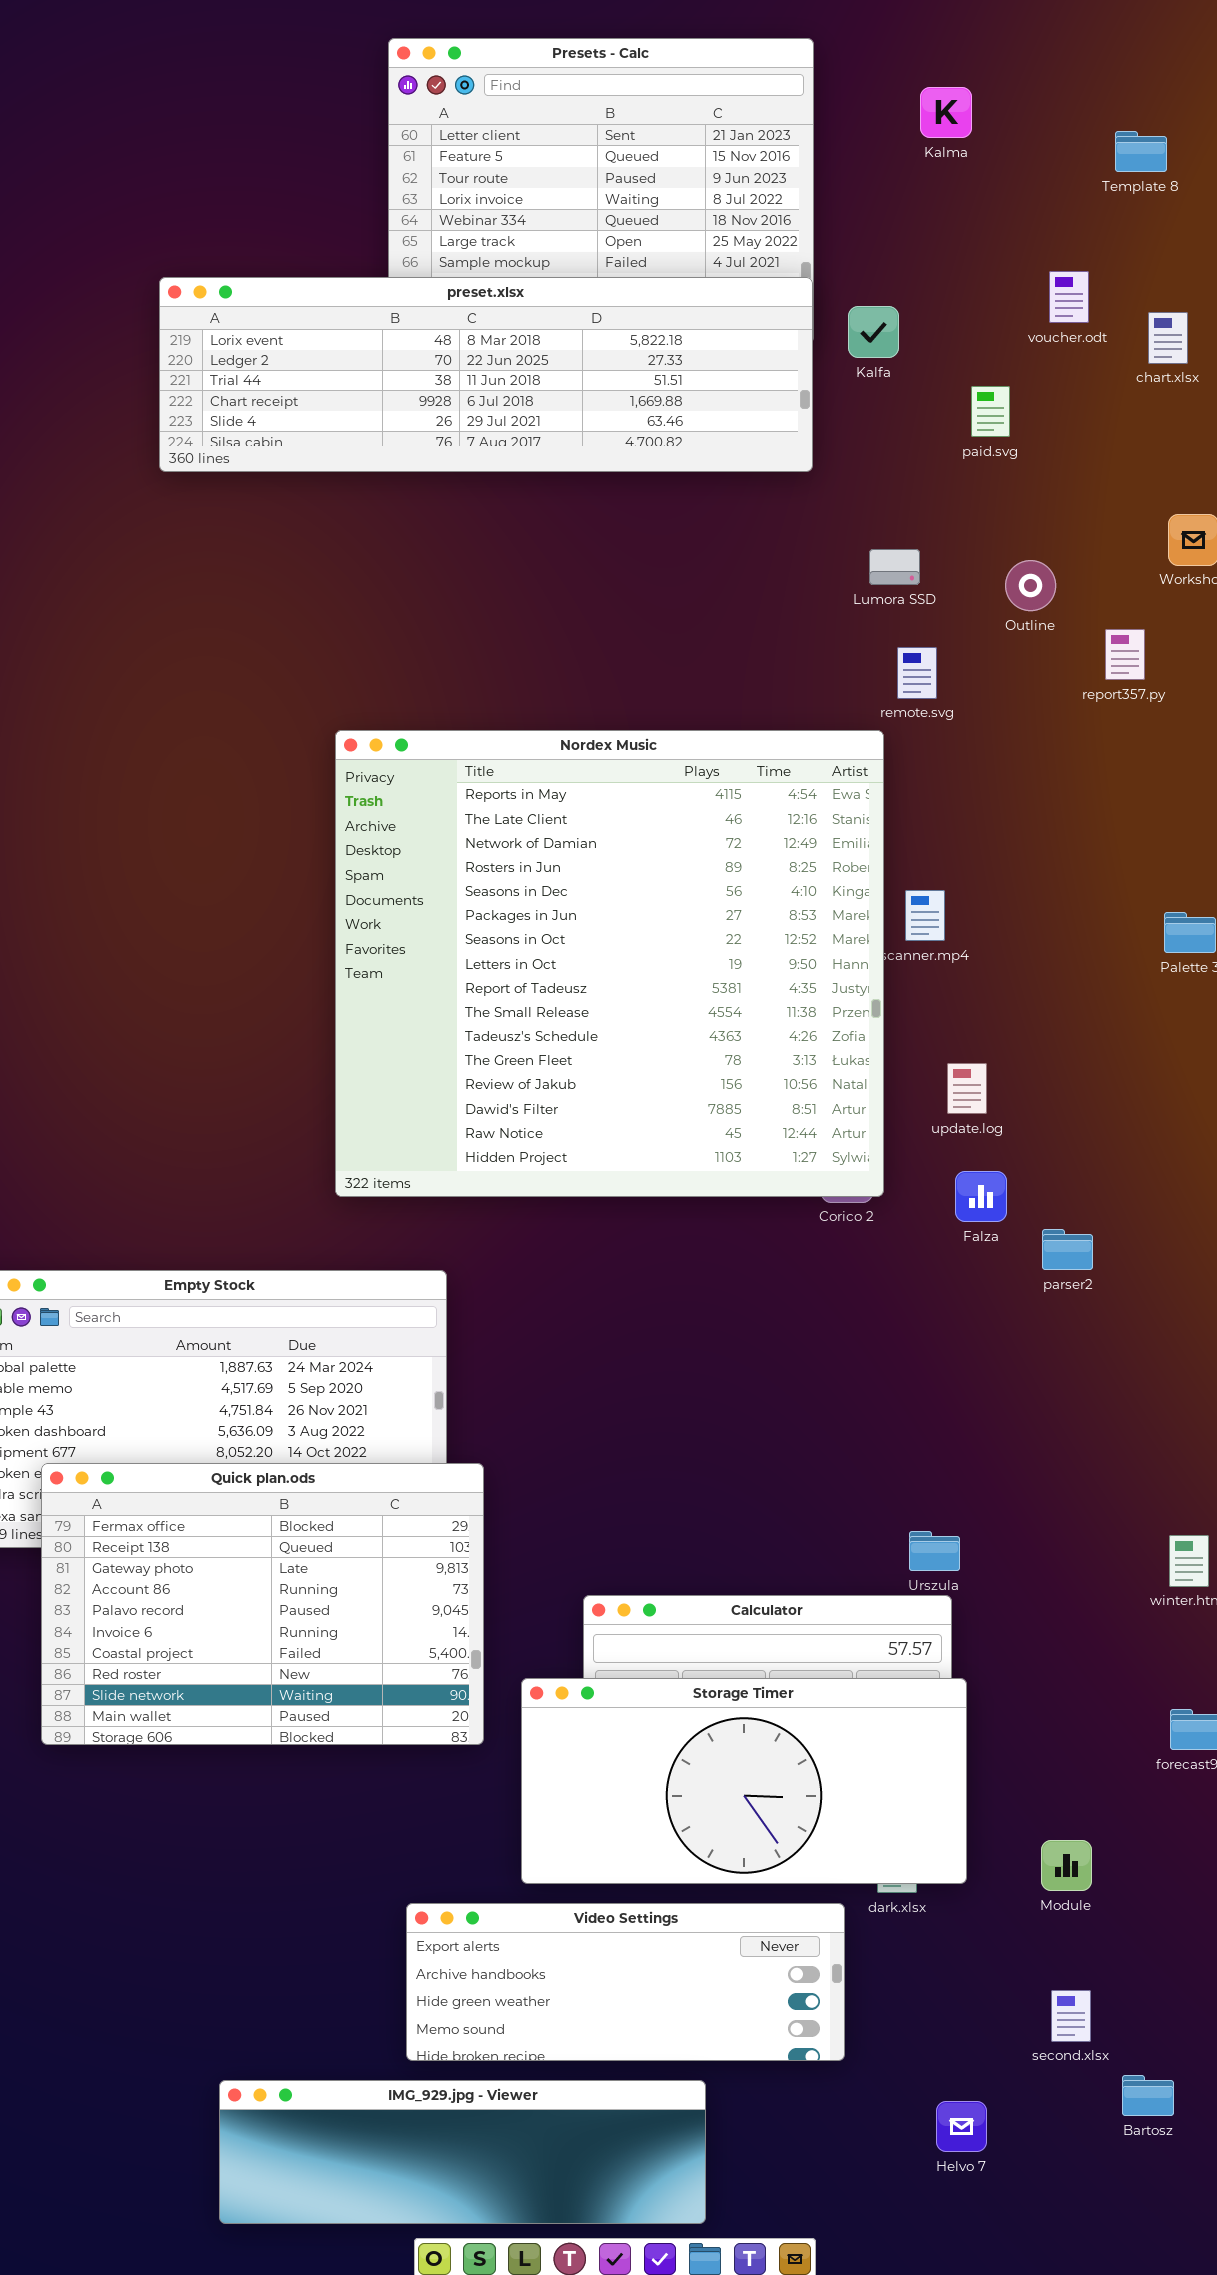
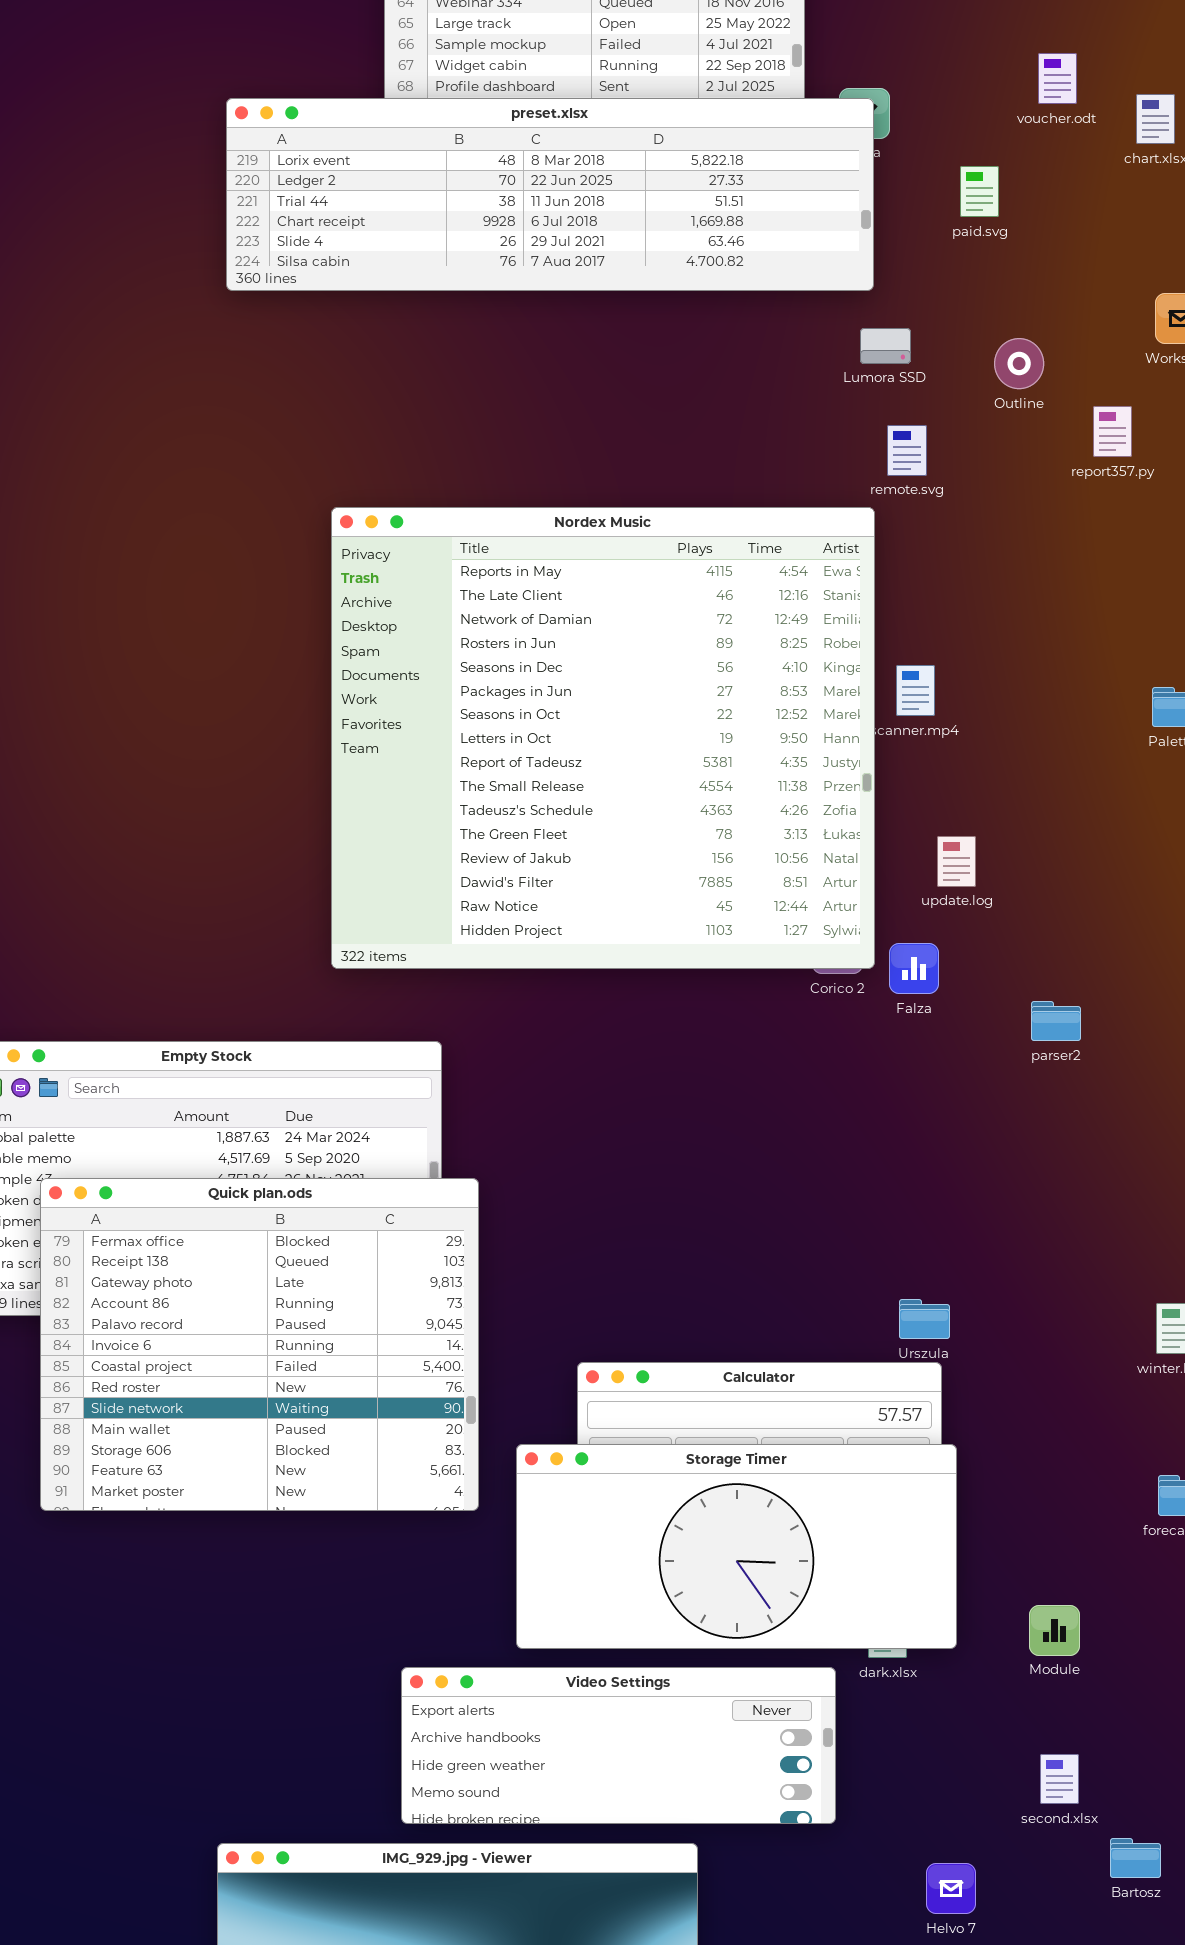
preset.xlsx: [159,277,813,472] -> [226,98,874,291], moved
Falza: [955,1171,1007,1222] -> [889,943,939,994], moved
Quick plan.ods: [41,1463,484,1745] -> [40,1178,479,1511], resized

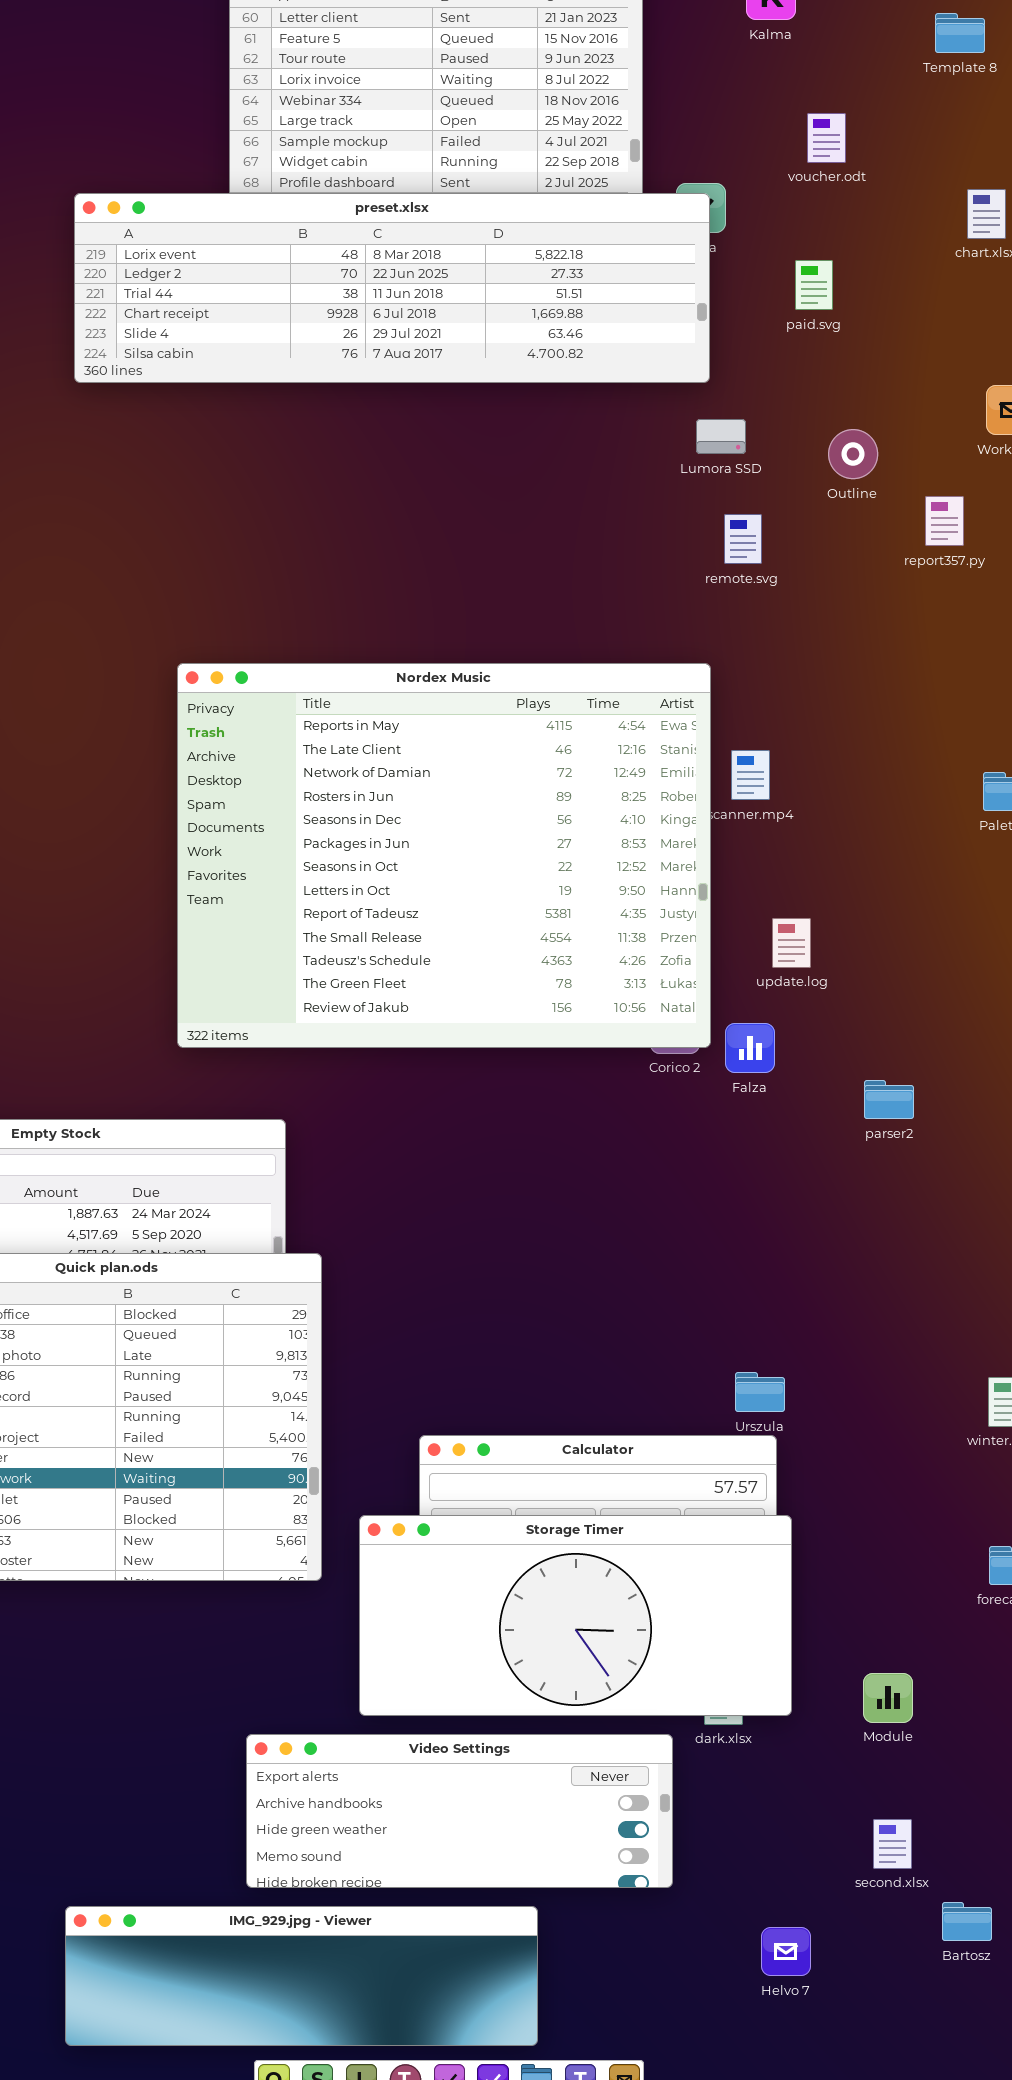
voucher.odt: [1038,53,1077,104] -> [807,113,846,163], moved
Nordex Music: [331,507,875,969] -> [177,663,711,1048], resized

